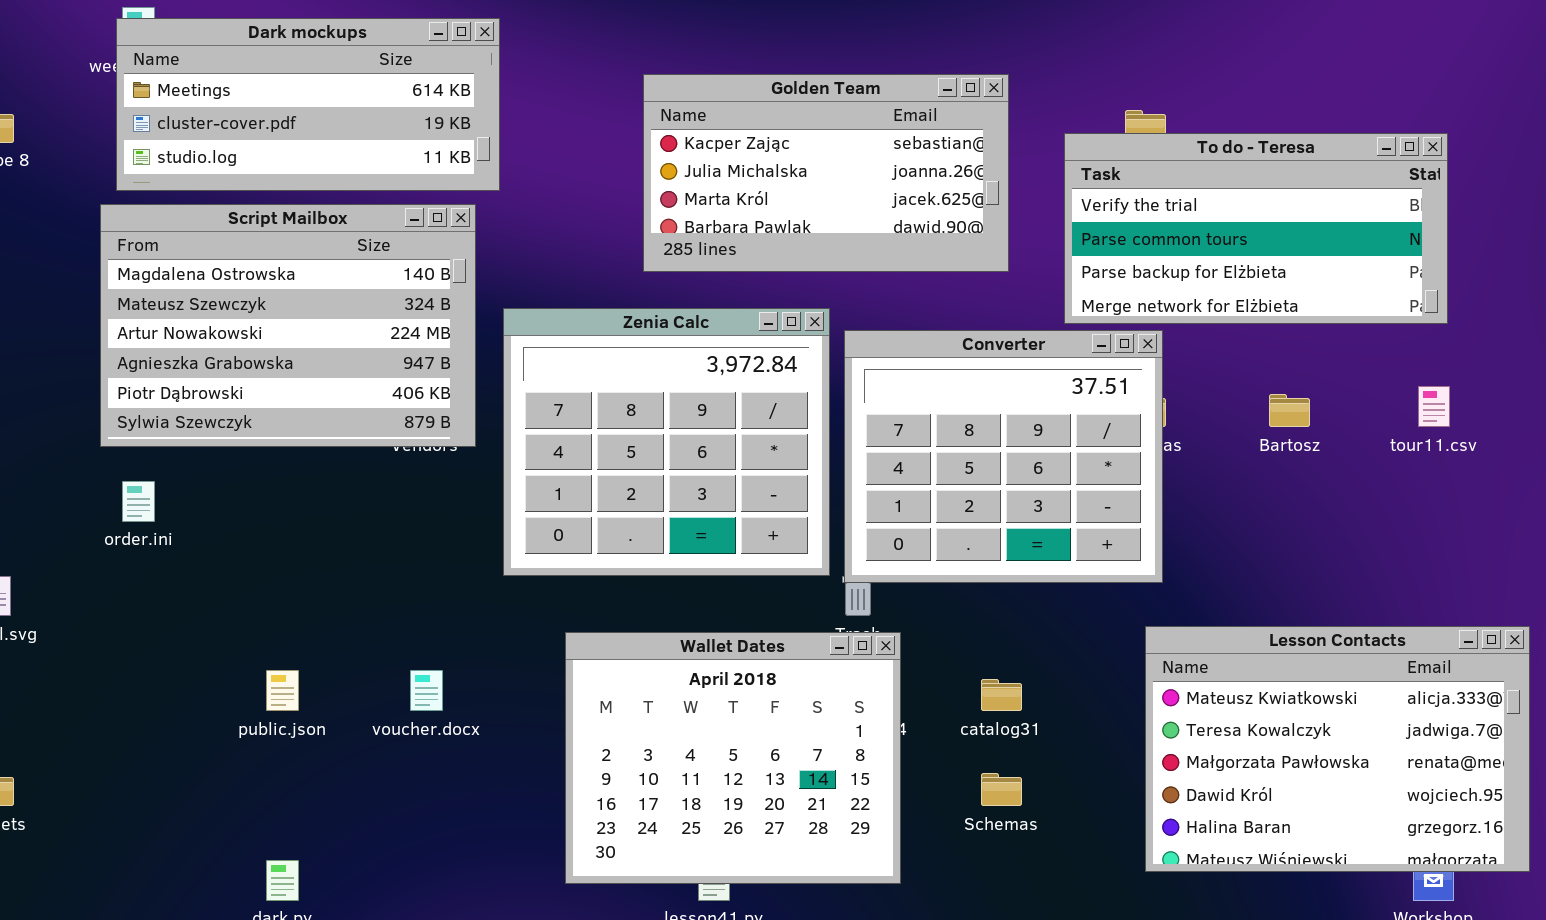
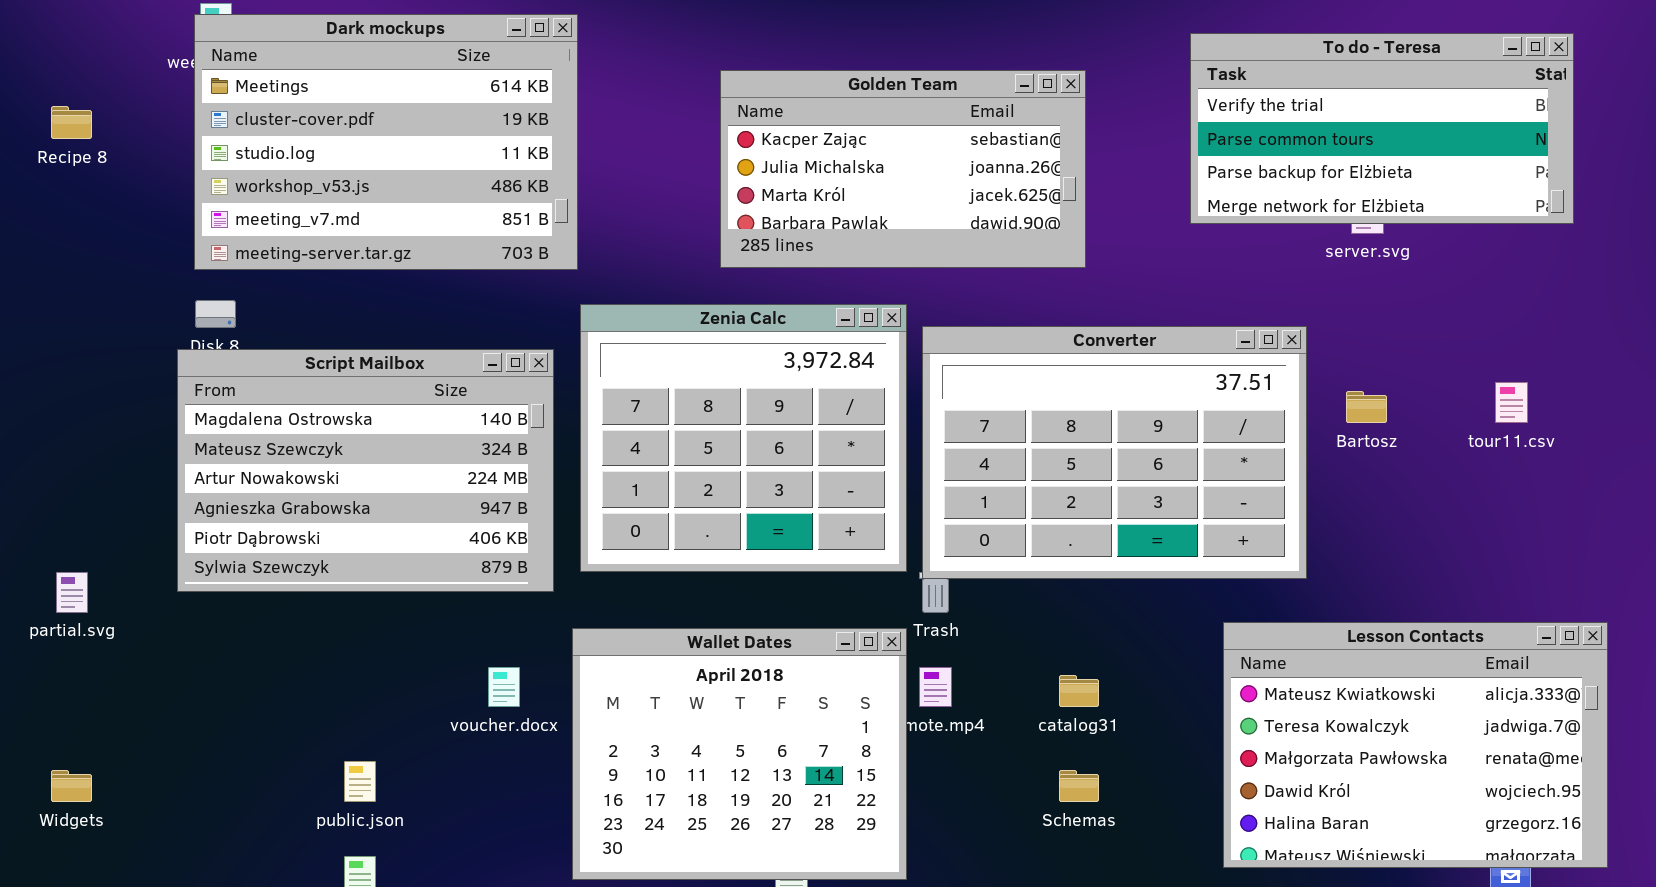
Dark mockups: [116,18,500,191] -> [194,14,578,270], resized
To do - Teresa: [1064,133,1448,324] -> [1190,33,1574,224], moved
Script Mailbox: [100,204,476,447] -> [177,349,554,592], moved
Converter: [844,330,1163,583] -> [922,326,1307,579], resized
Wallet Dates: [565,632,901,884] -> [572,628,907,880], moved
public.json: [266,670,299,711] -> [344,761,376,802], moved

